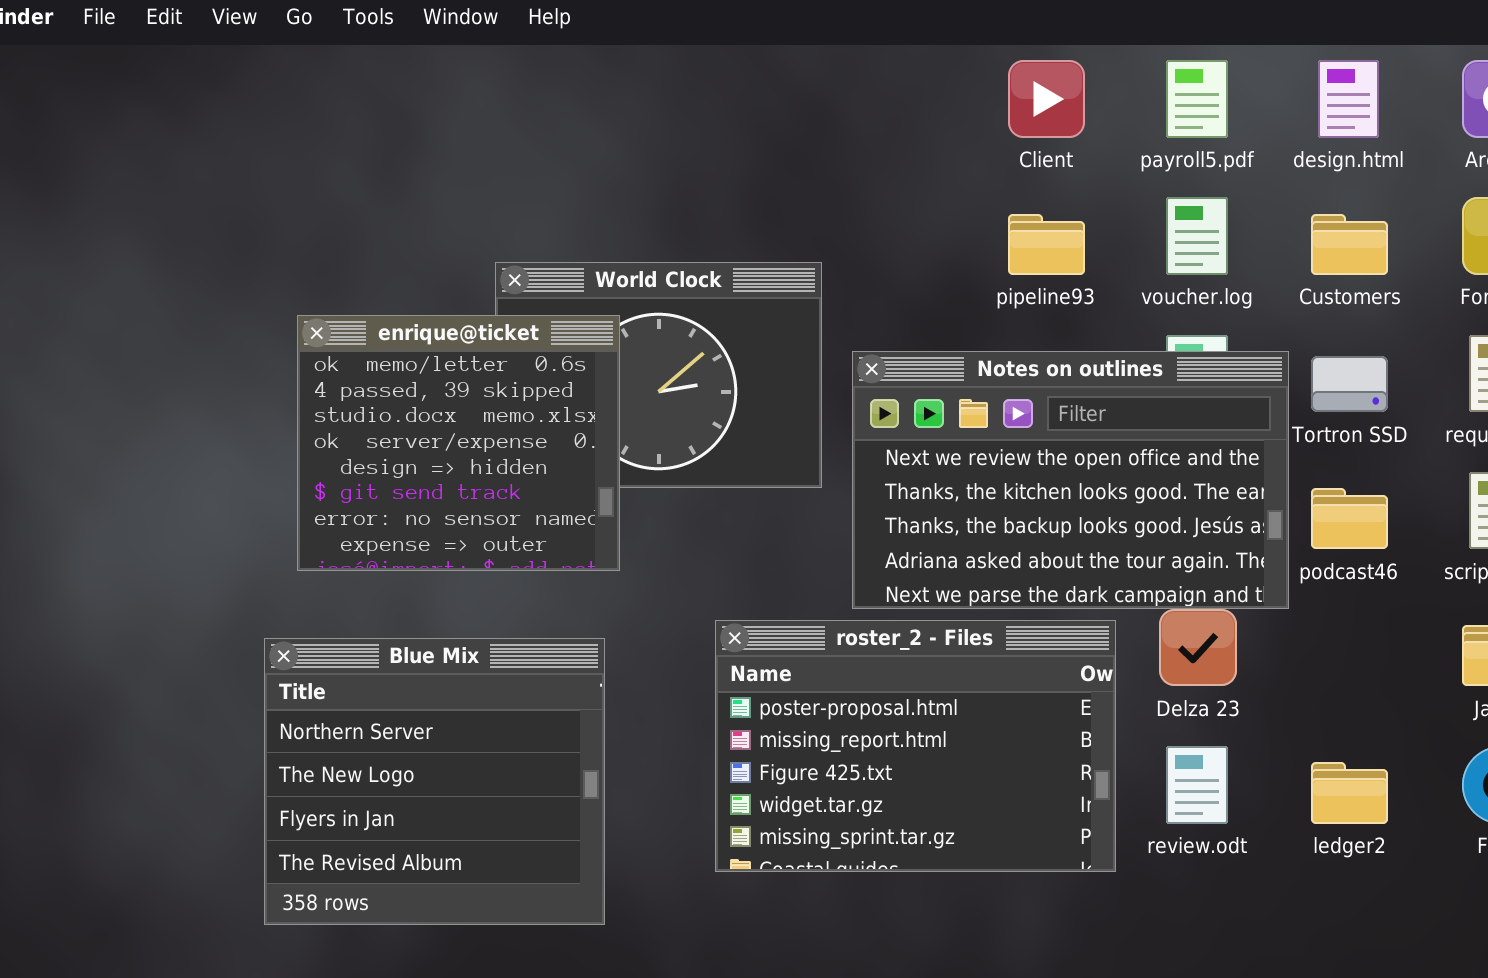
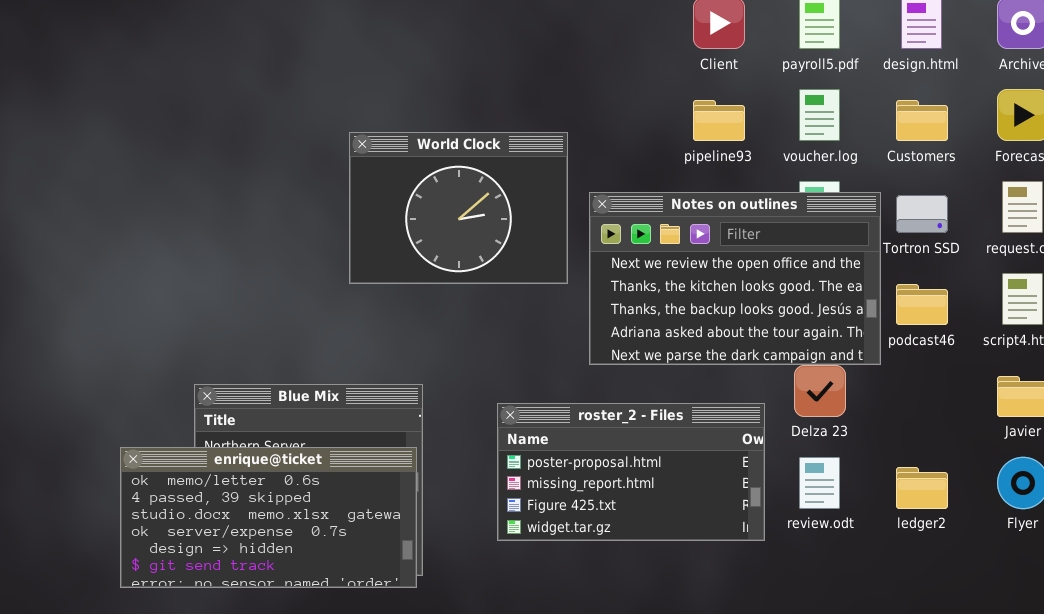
enrique@ticket: [297,315,620,571] -> [120,447,417,588], moved, resized
roster_2 - Files: [715,620,1116,872] -> [497,403,765,541], resized

